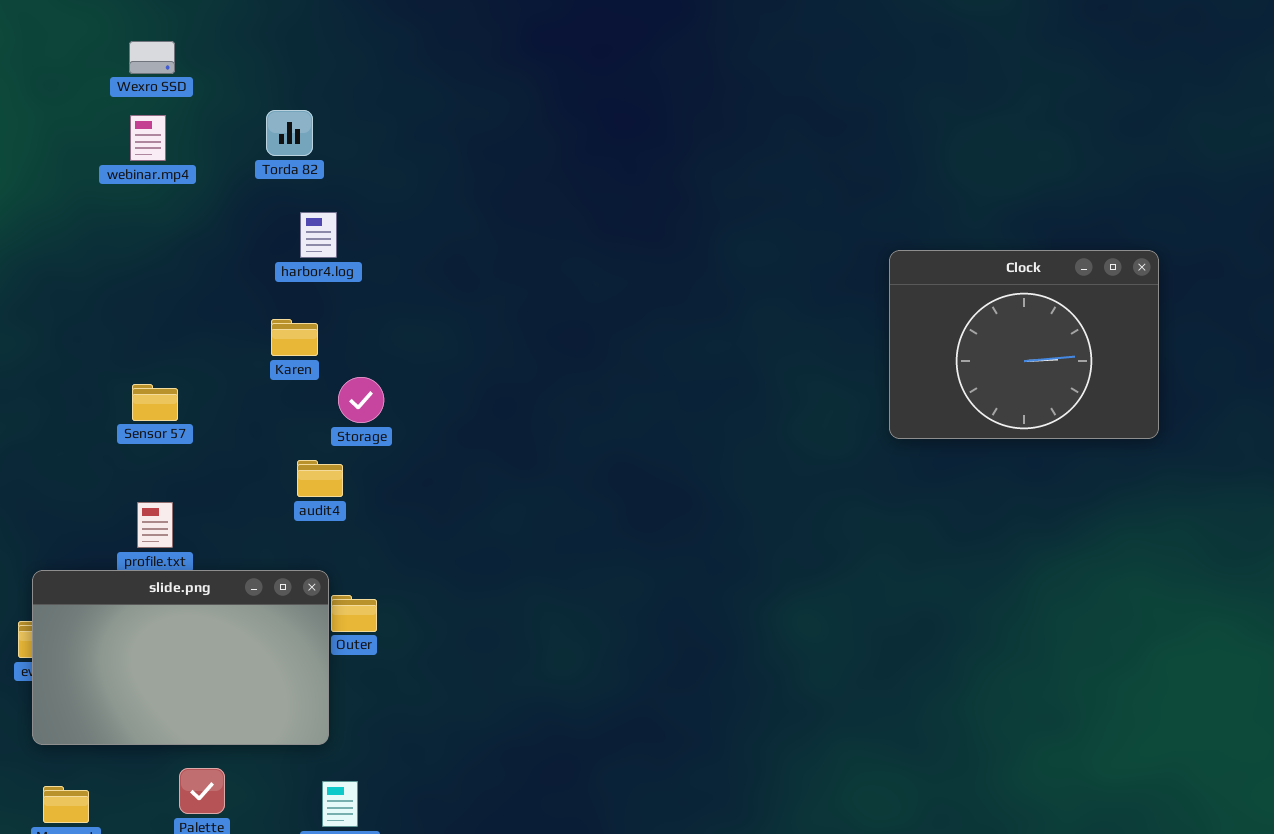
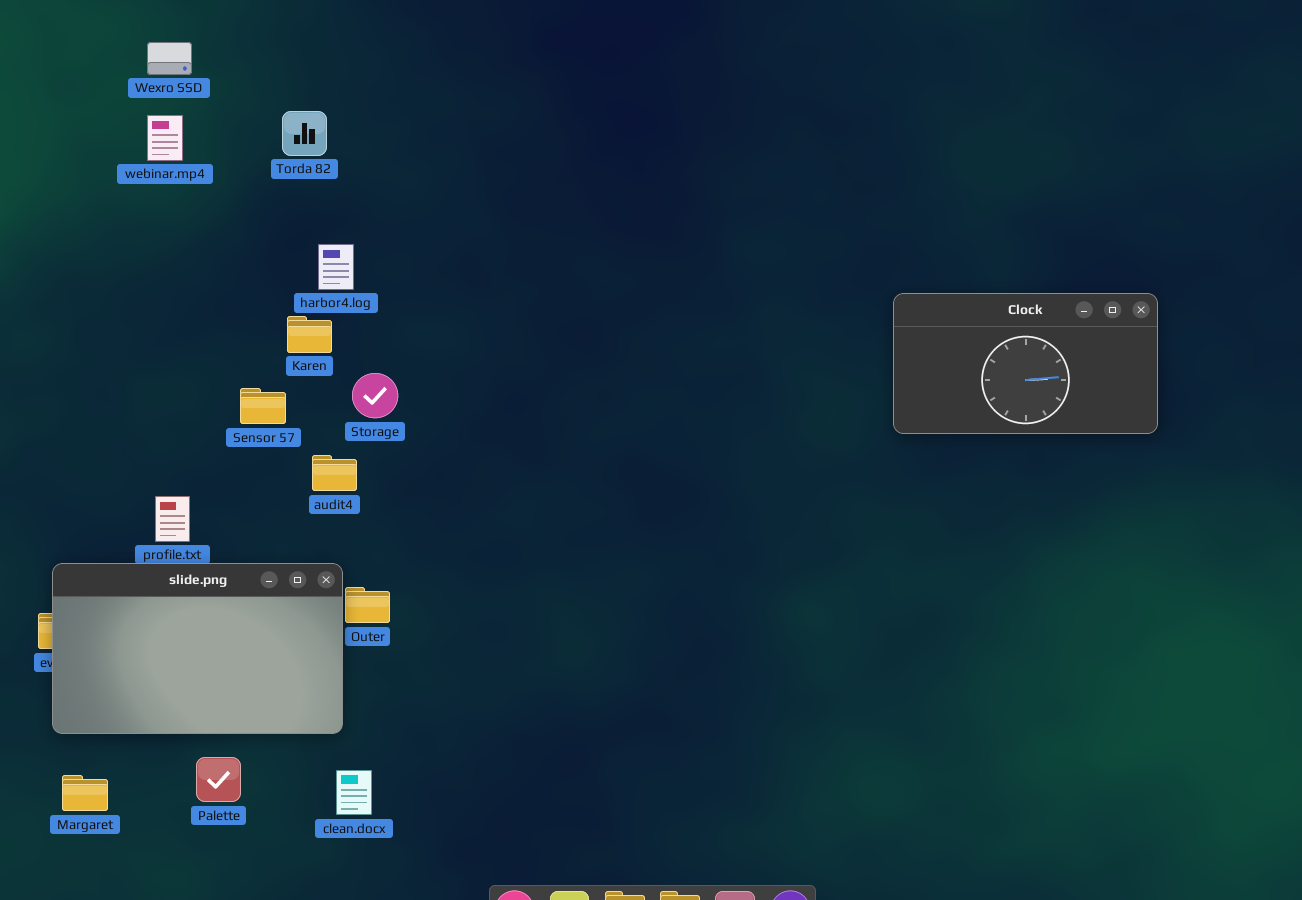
harbor4.log: [300,212,337,258] -> [318,244,354,290], moved
Clock: [889,250,1159,439] -> [893,293,1158,434], resized
Sensor 57: [132,384,178,421] -> [240,388,286,424], moved

